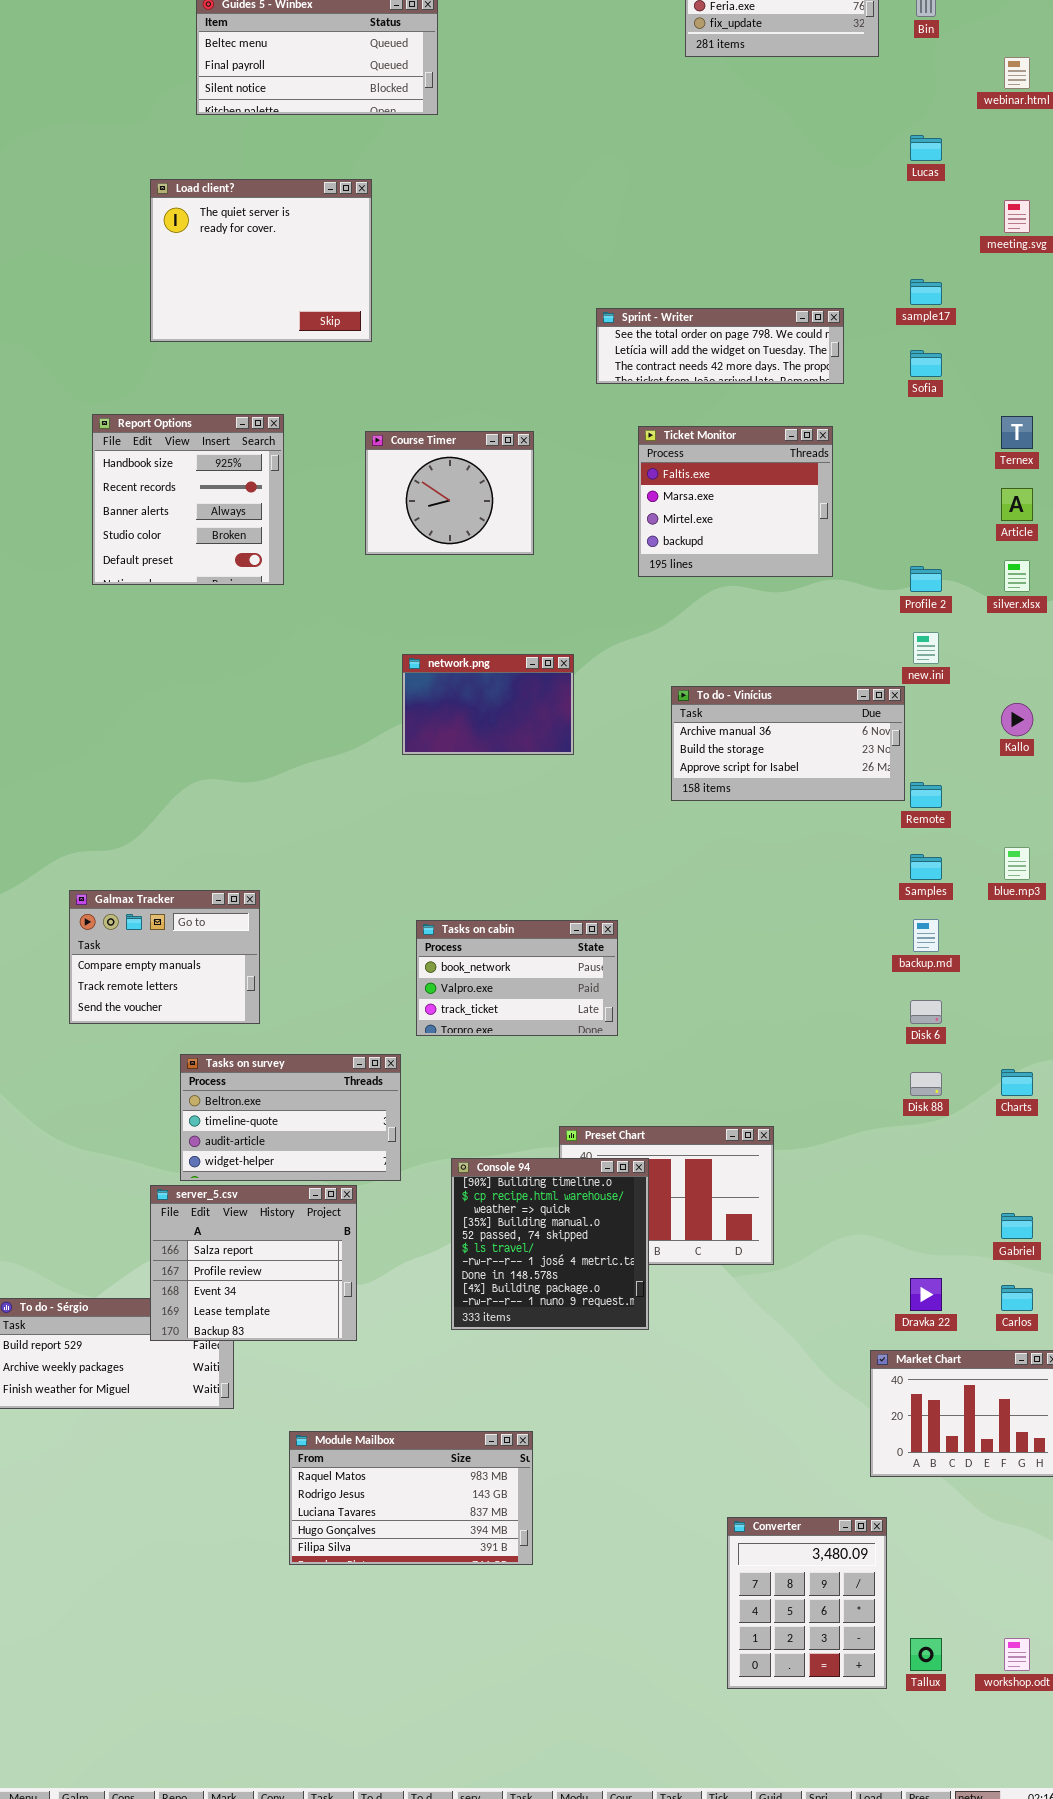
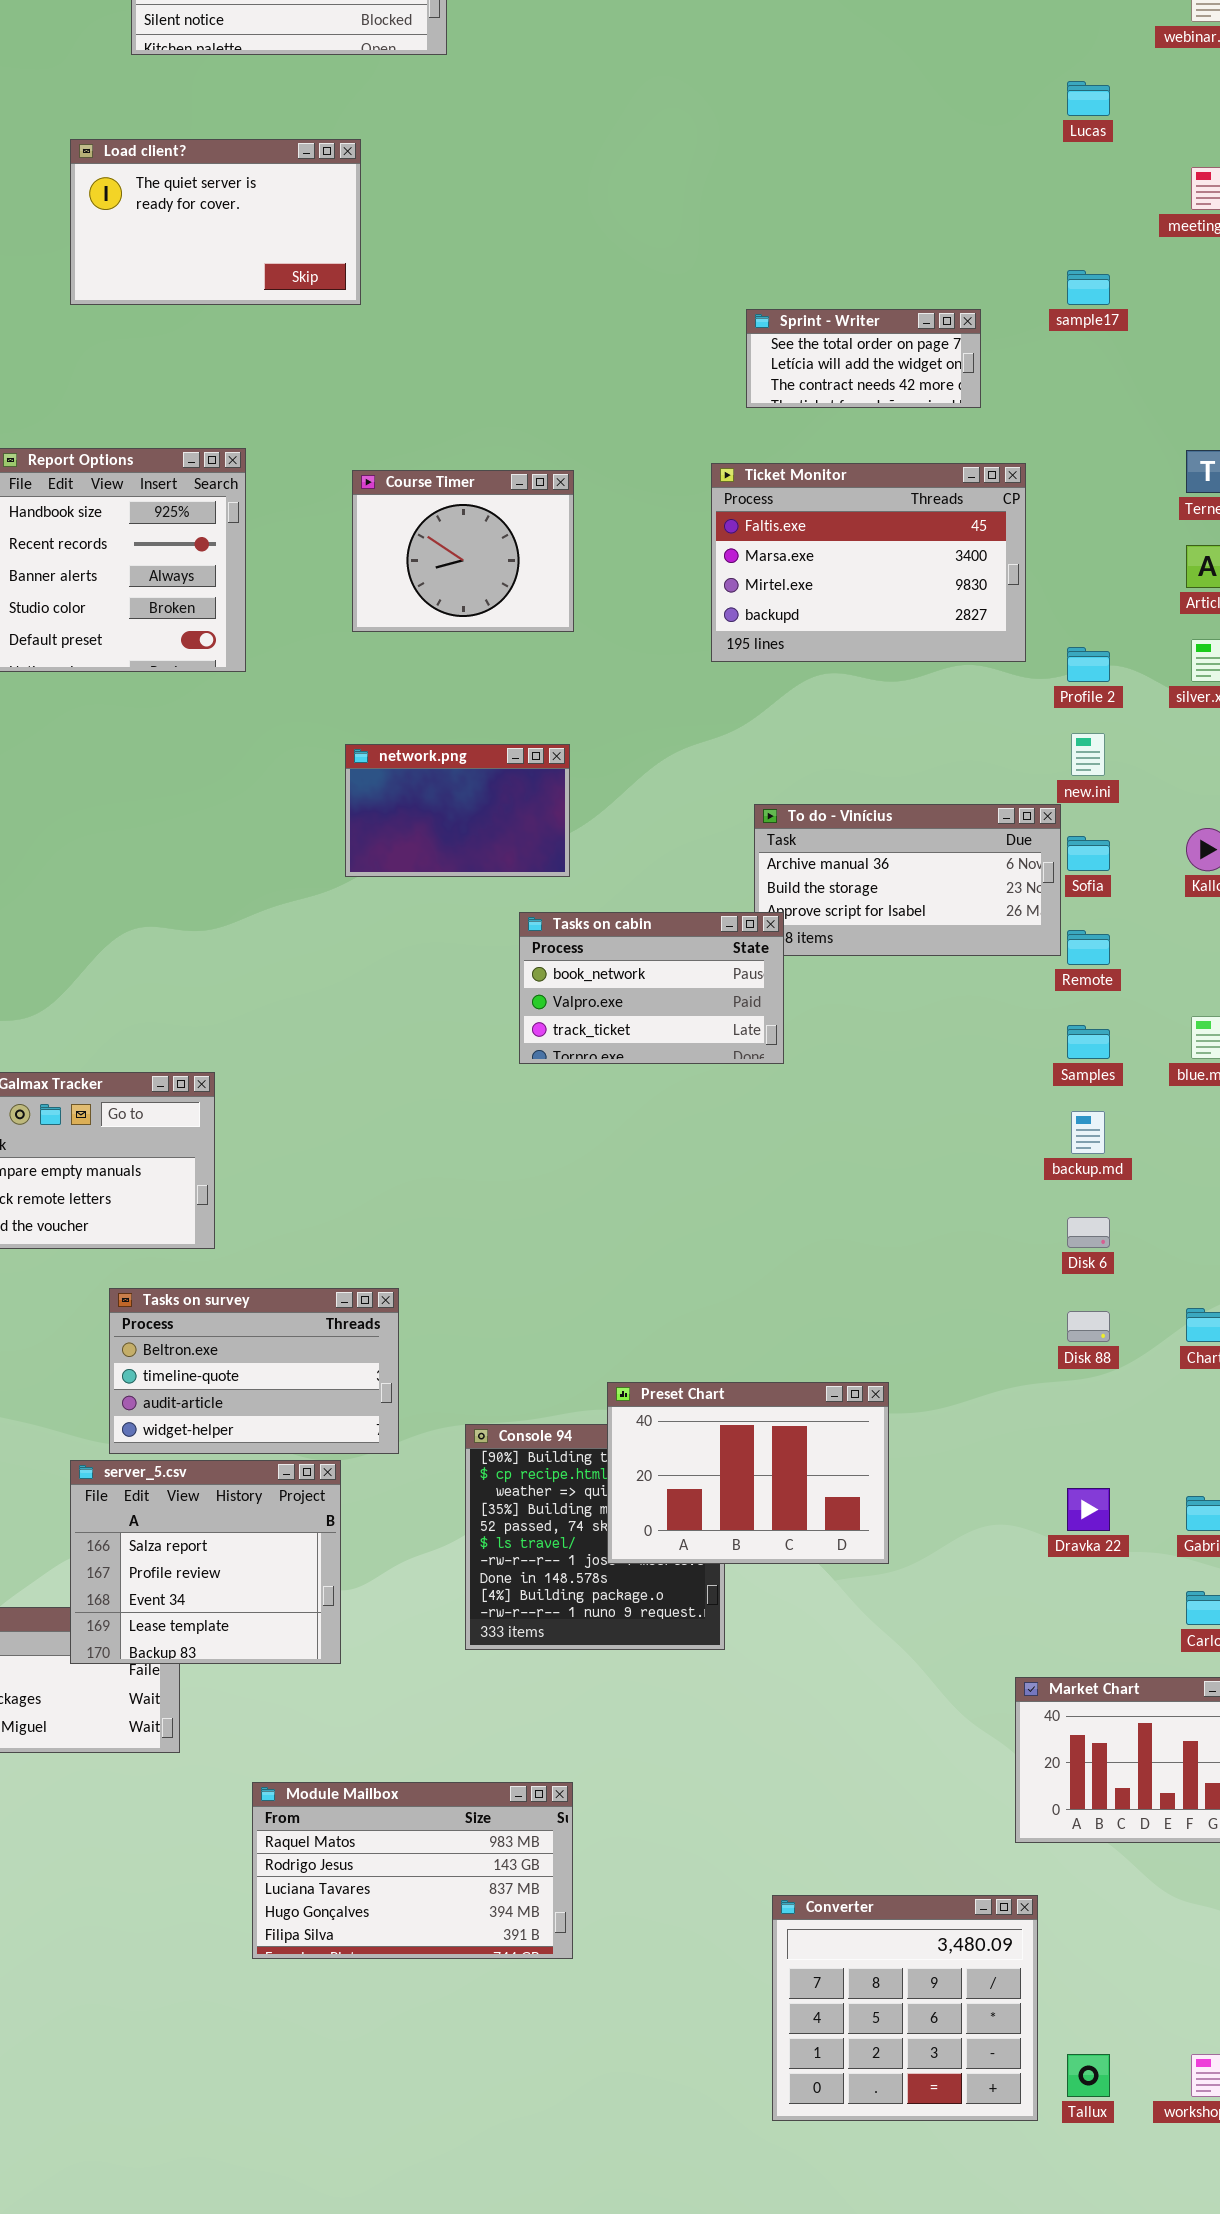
Load client?: [150,179,372,342] -> [70,139,361,305], resized
Sprint - Writer: [596,308,844,384] -> [746,309,981,408], resized
Sofia: [910,350,942,377] -> [1067,836,1110,871], moved
Ticket Monitor: [638,426,833,577] -> [711,463,1026,662], resized
network.png: [402,654,574,755] -> [345,744,570,877], moved
Tasks on cabin: [416,920,618,1036] -> [519,912,784,1064], moved
Preset Chart: [559,1126,774,1265] -> [607,1382,889,1564], raised
Dravka 22: [910,1278,942,1311] -> [1067,1488,1110,1531], moved
Converter: [727,1517,887,1689] -> [772,1895,1038,2121], resized

